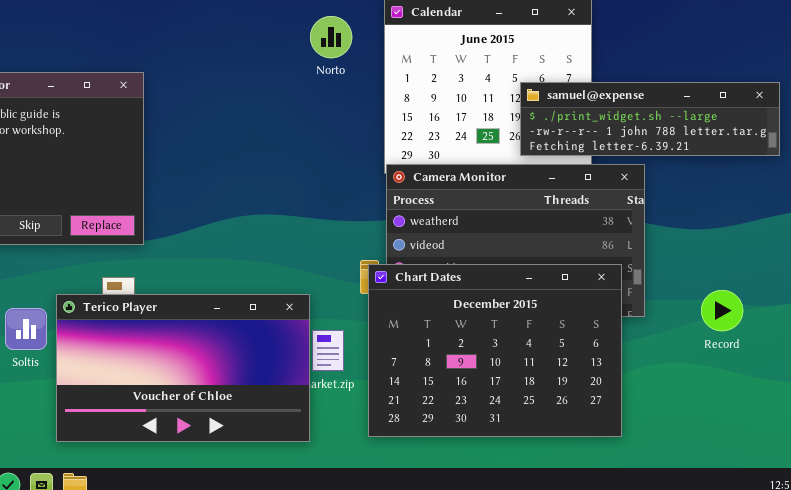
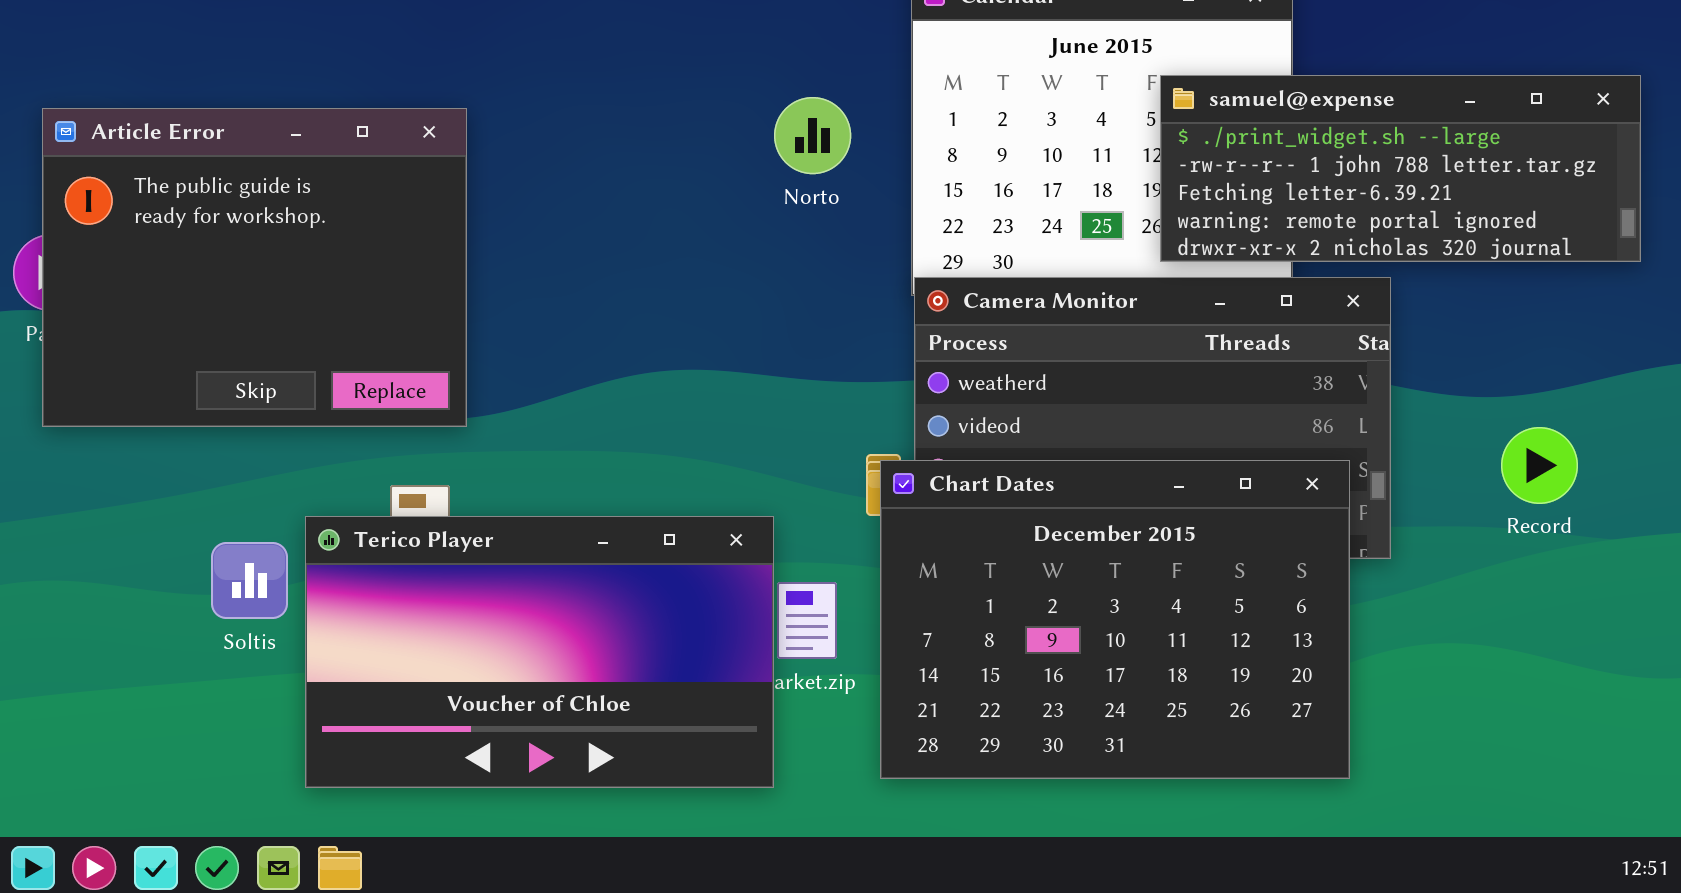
Norto: [310,16,352,58] -> [774,97,851,174], moved
samuel@expense: [520,82,780,156] -> [1160,75,1641,262], resized
Record: [701,290,743,331] -> [1501,427,1578,504], moved

